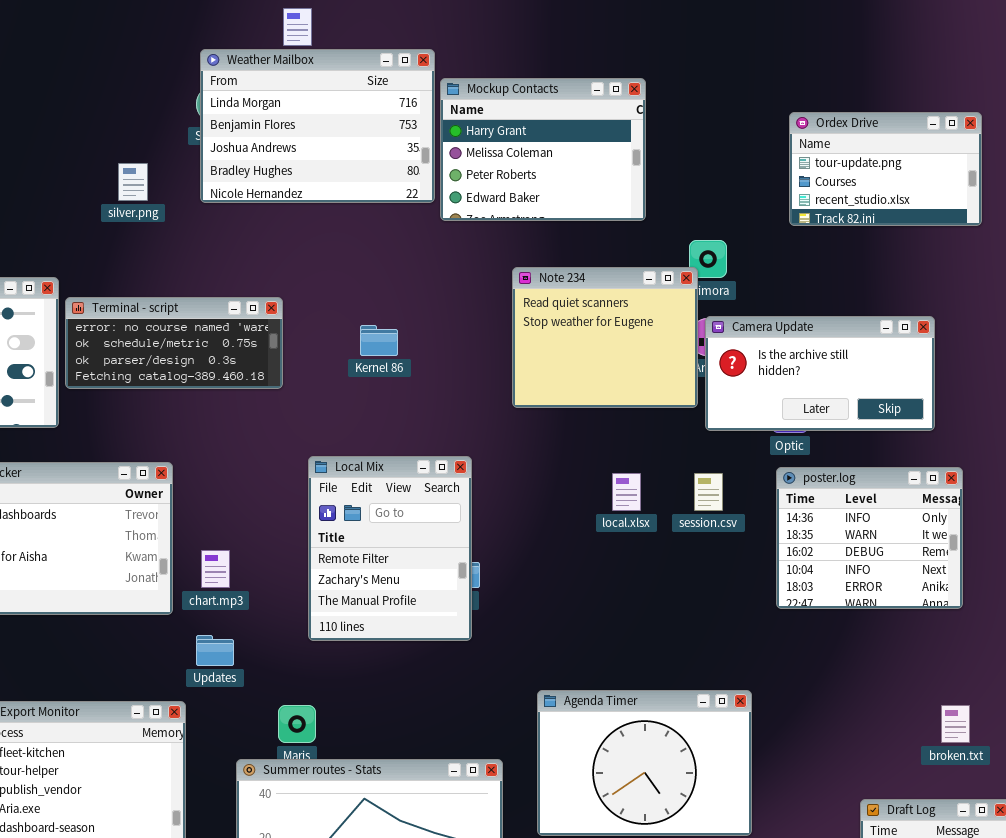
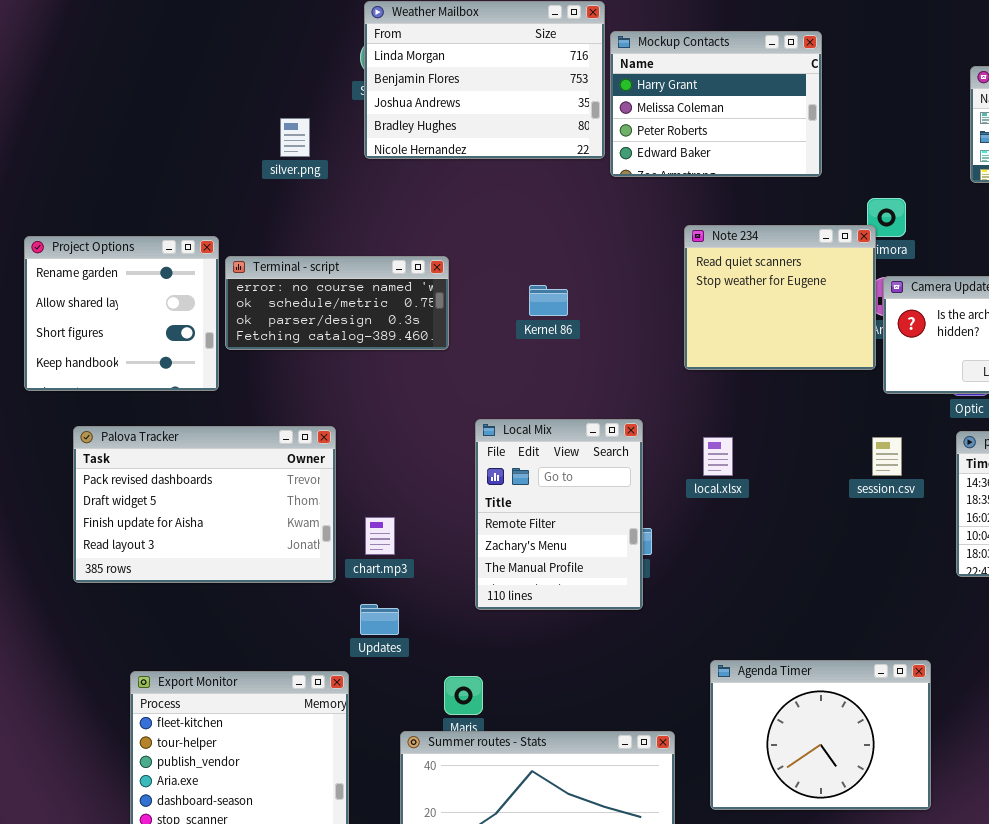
local.xlsx: [612,473,641,511] -> [703,437,733,476], moved

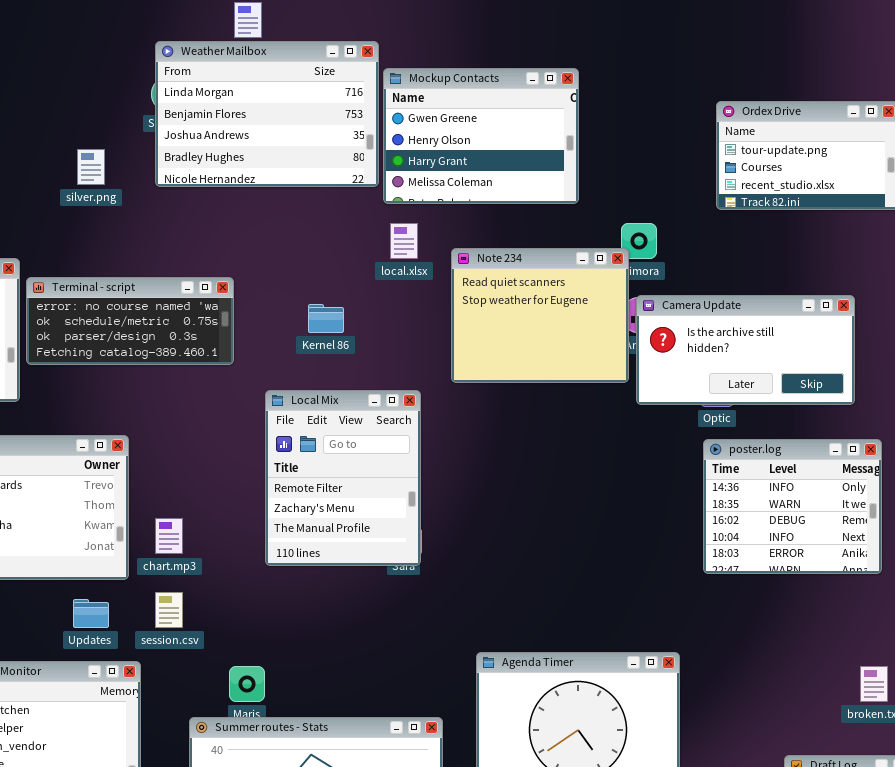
Mockup Contacts: [610,31,822,177] -> [383,68,579,204], scrolled up 2 rows
Local Mix: [475,419,643,610] -> [265,390,421,566], moved
local.xlsx: [703,437,733,476] -> [390,223,418,259], moved
session.csv: [872,437,902,476] -> [155,592,183,628], moved
Updates: [360,604,399,635] -> [73,599,109,628], moved

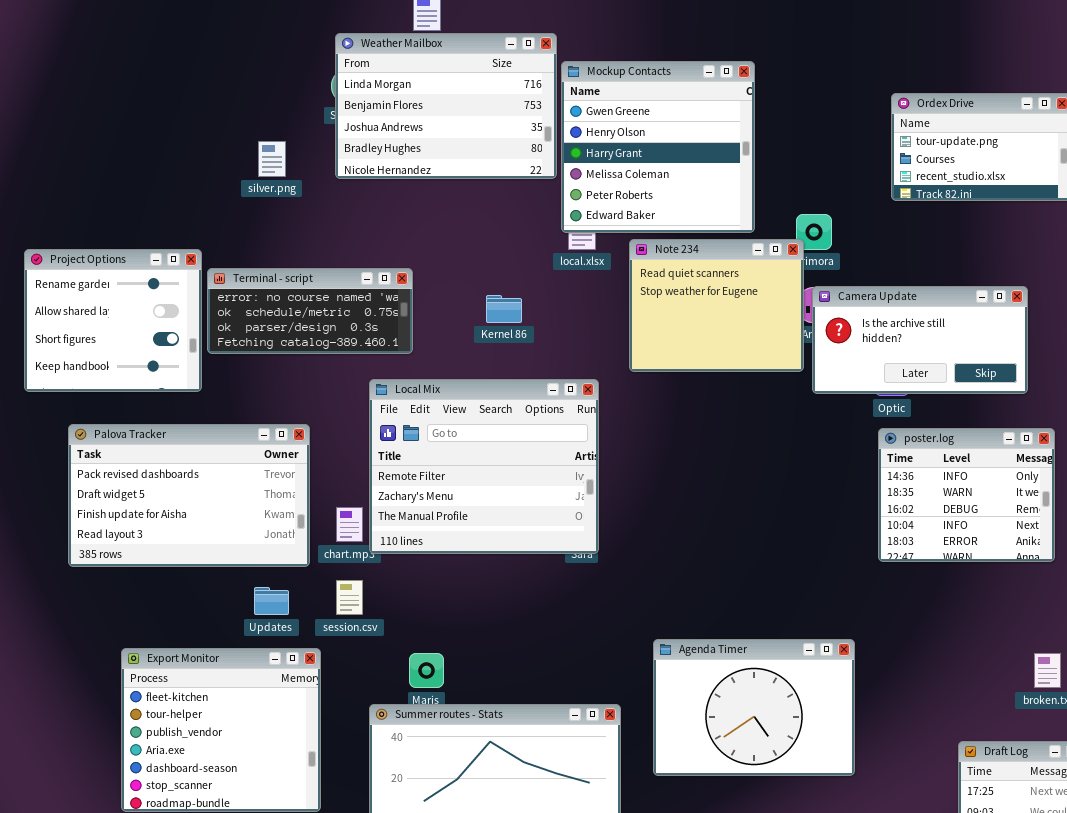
Mockup Contacts: [383,68,579,204] -> [561,61,755,233], resized
Local Mix: [265,390,421,566] -> [369,379,599,554], resized

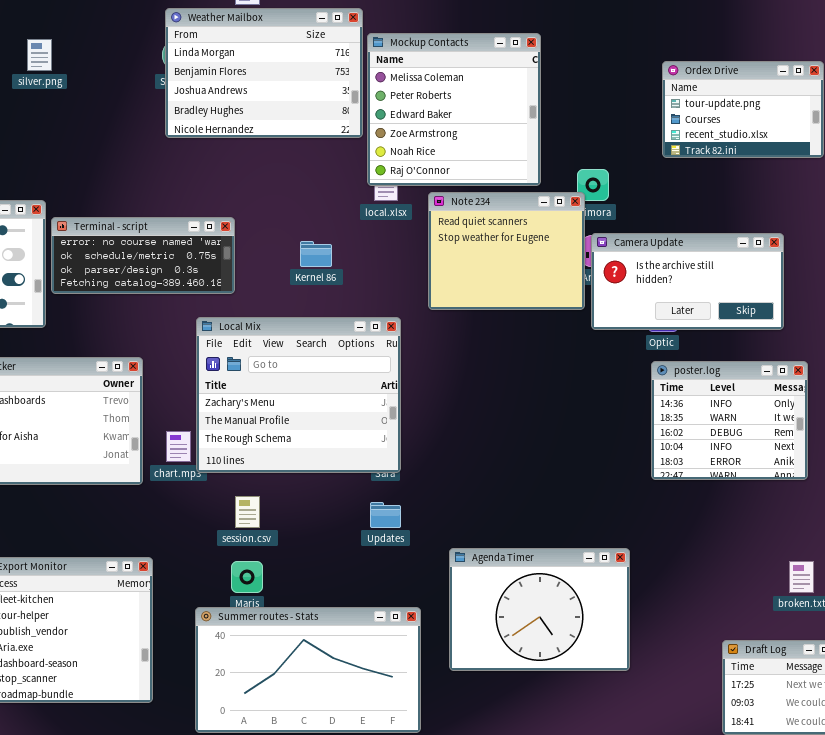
Mockup Contacts: [561,61,755,233] -> [367,33,541,186], scrolled down 3 rows
silver.png: [258,141,286,177] -> [27,39,52,71], moved
Local Mix: [369,379,599,554] -> [196,317,401,473], scrolled down 1 row
session.csv: [336,580,363,615] -> [235,496,260,528], moved
Updates: [254,587,289,615] -> [370,502,401,528], moved

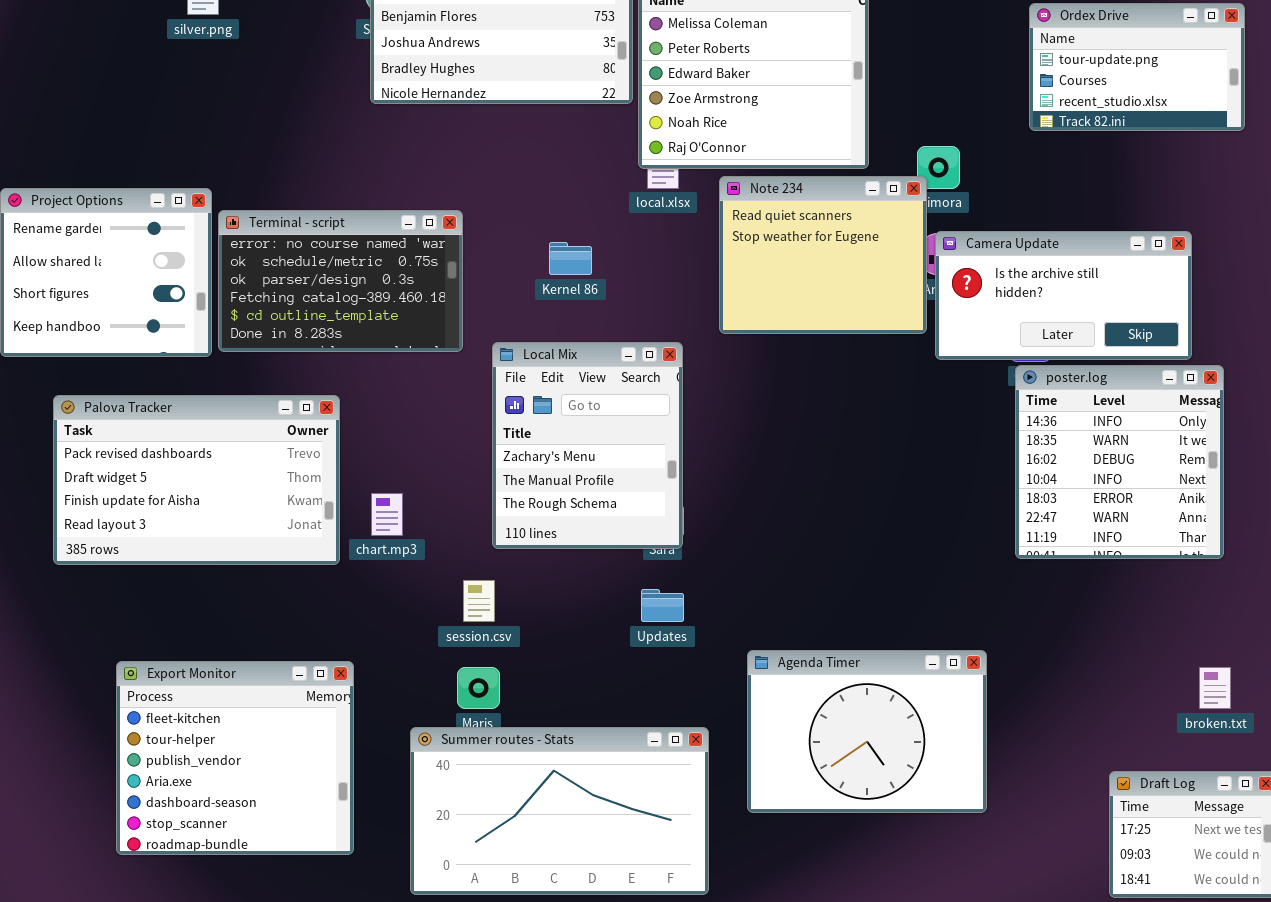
Terminal - script: [51,217,235,294] -> [218,210,463,352], resized
Local Mix: [196,317,401,473] -> [492,342,683,549], resized
poster.log: [651,361,808,480] -> [1015,365,1224,559], resized

